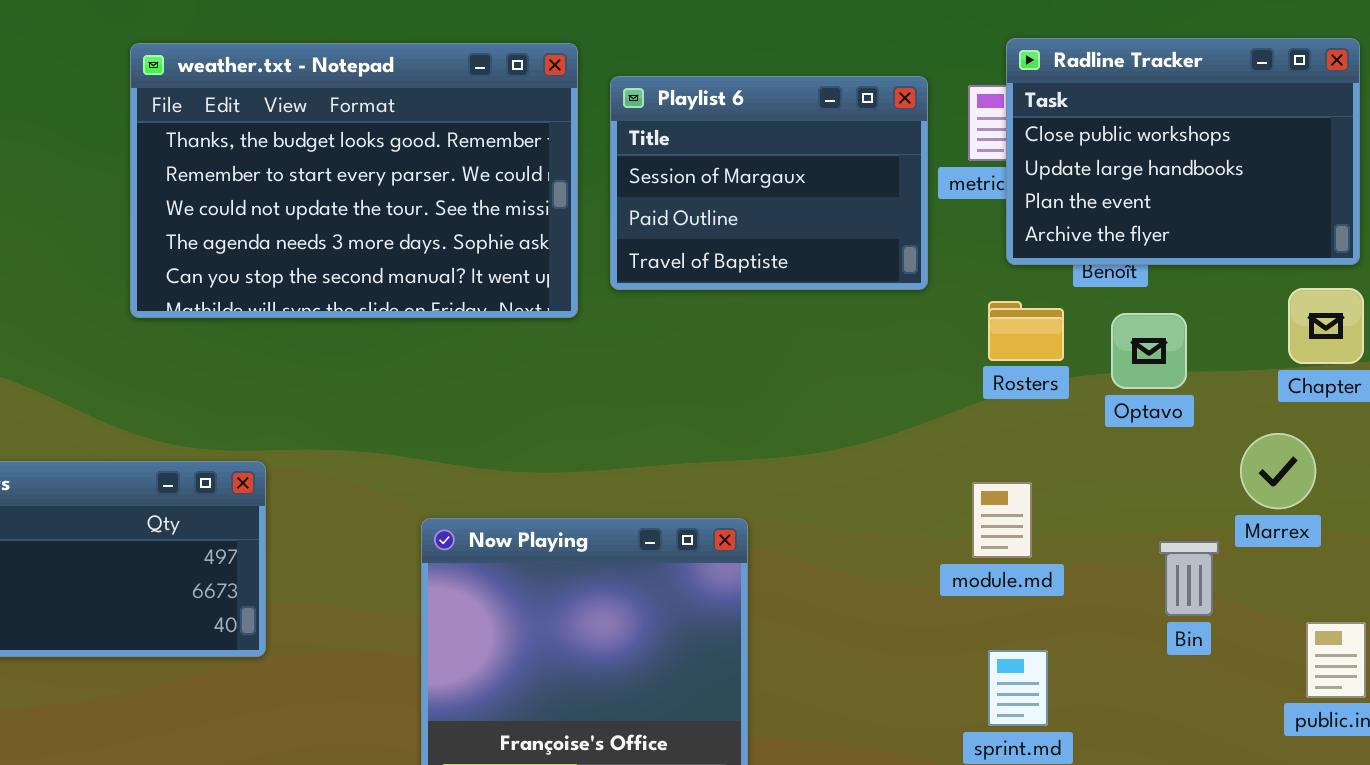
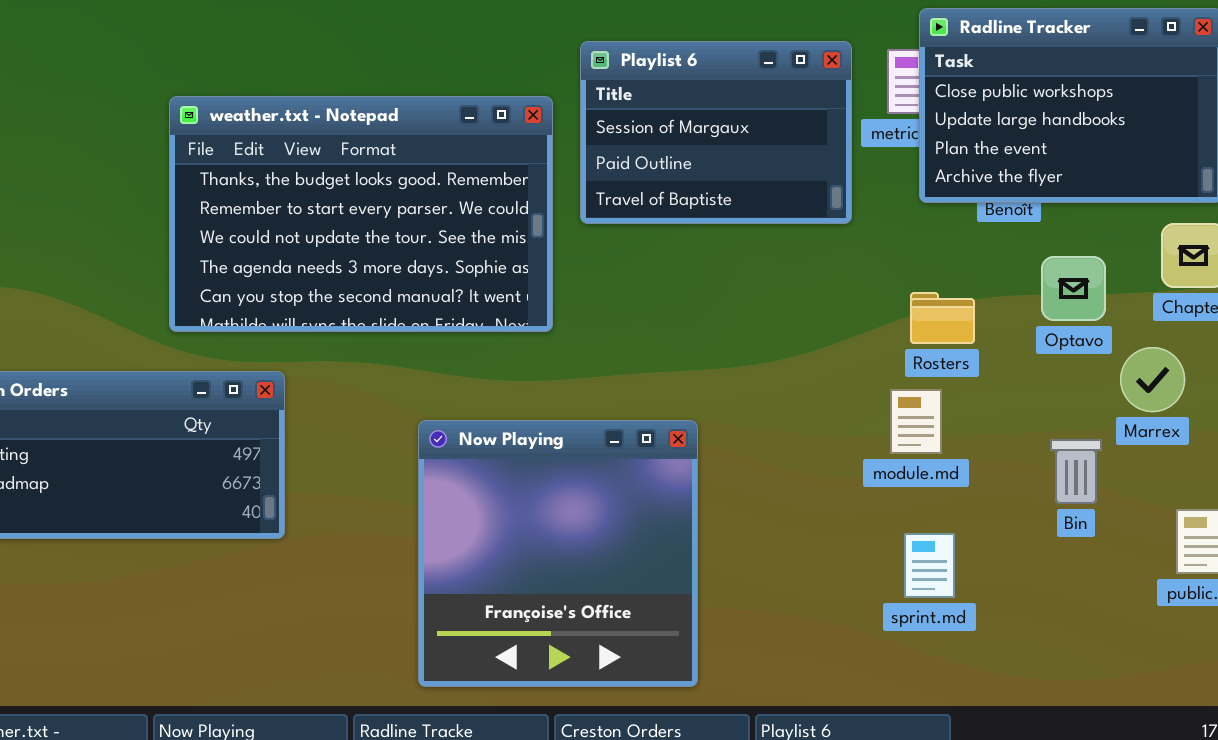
weather.txt - Notepad: [130,43,578,318] -> [169,96,553,332], moved
Rosters: [988,301,1064,361] -> [910,292,975,344], moved
Optavo: [1111,313,1187,389] -> [1041,256,1106,321], moved

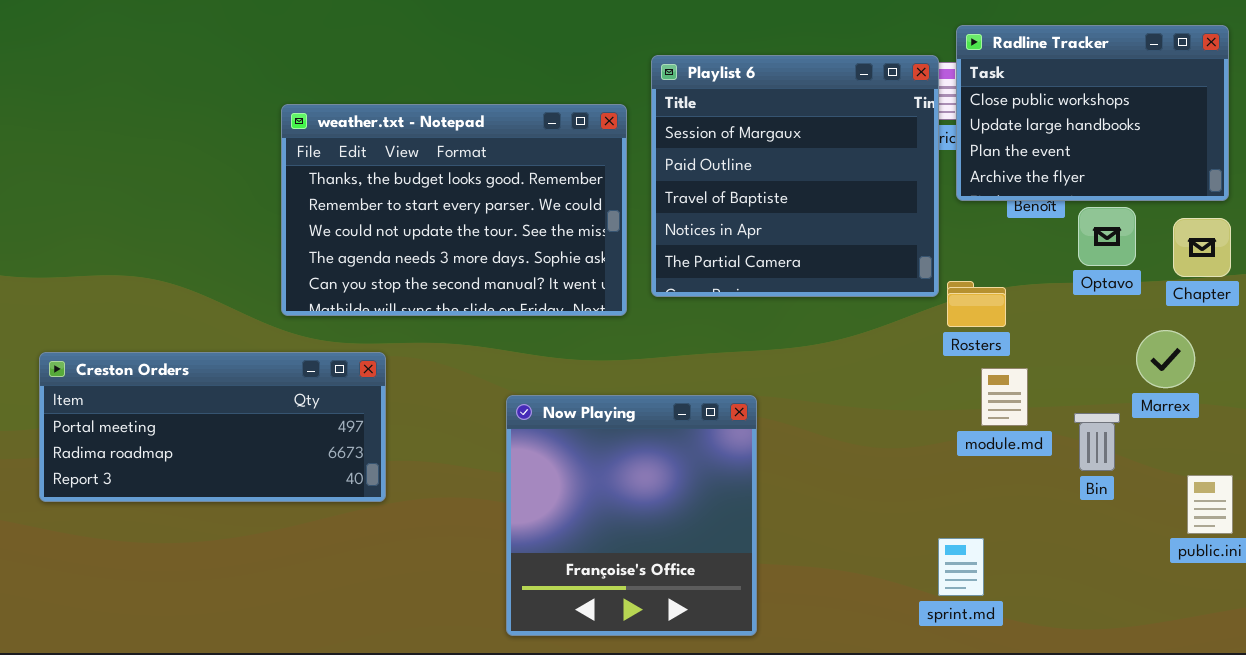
Playlist 6: [580,41,852,224] -> [651,55,939,297], resized
Optavo: [1041,256,1106,321] -> [1078,207,1136,266], moved
module.md: [890,389,942,454] -> [981,368,1028,426], moved
sprint.md: [904,533,955,598] -> [938,538,984,596], moved

